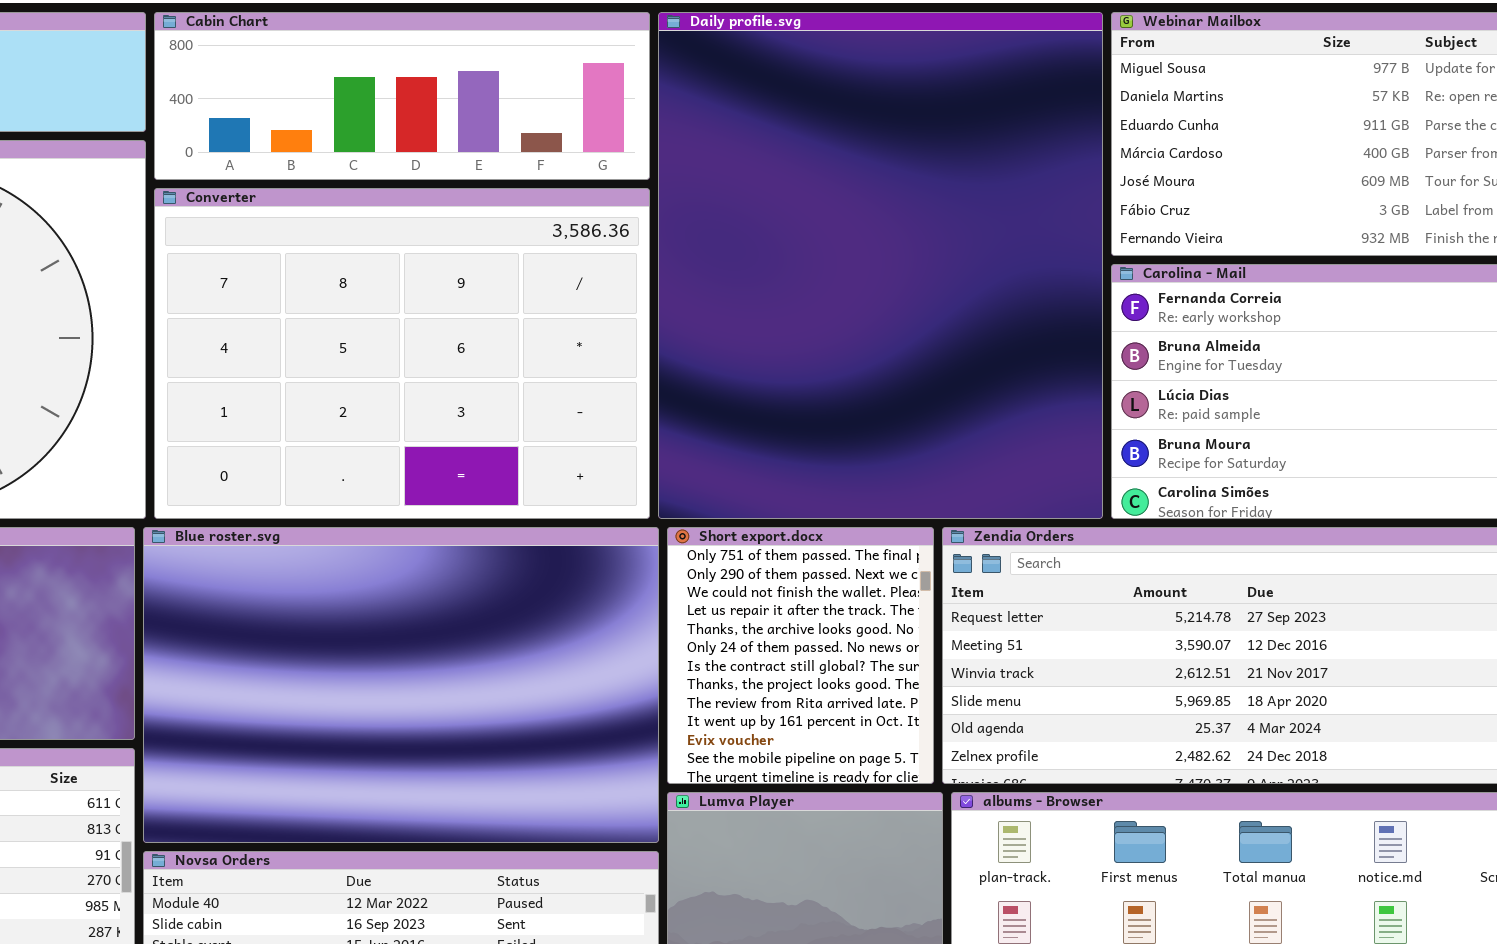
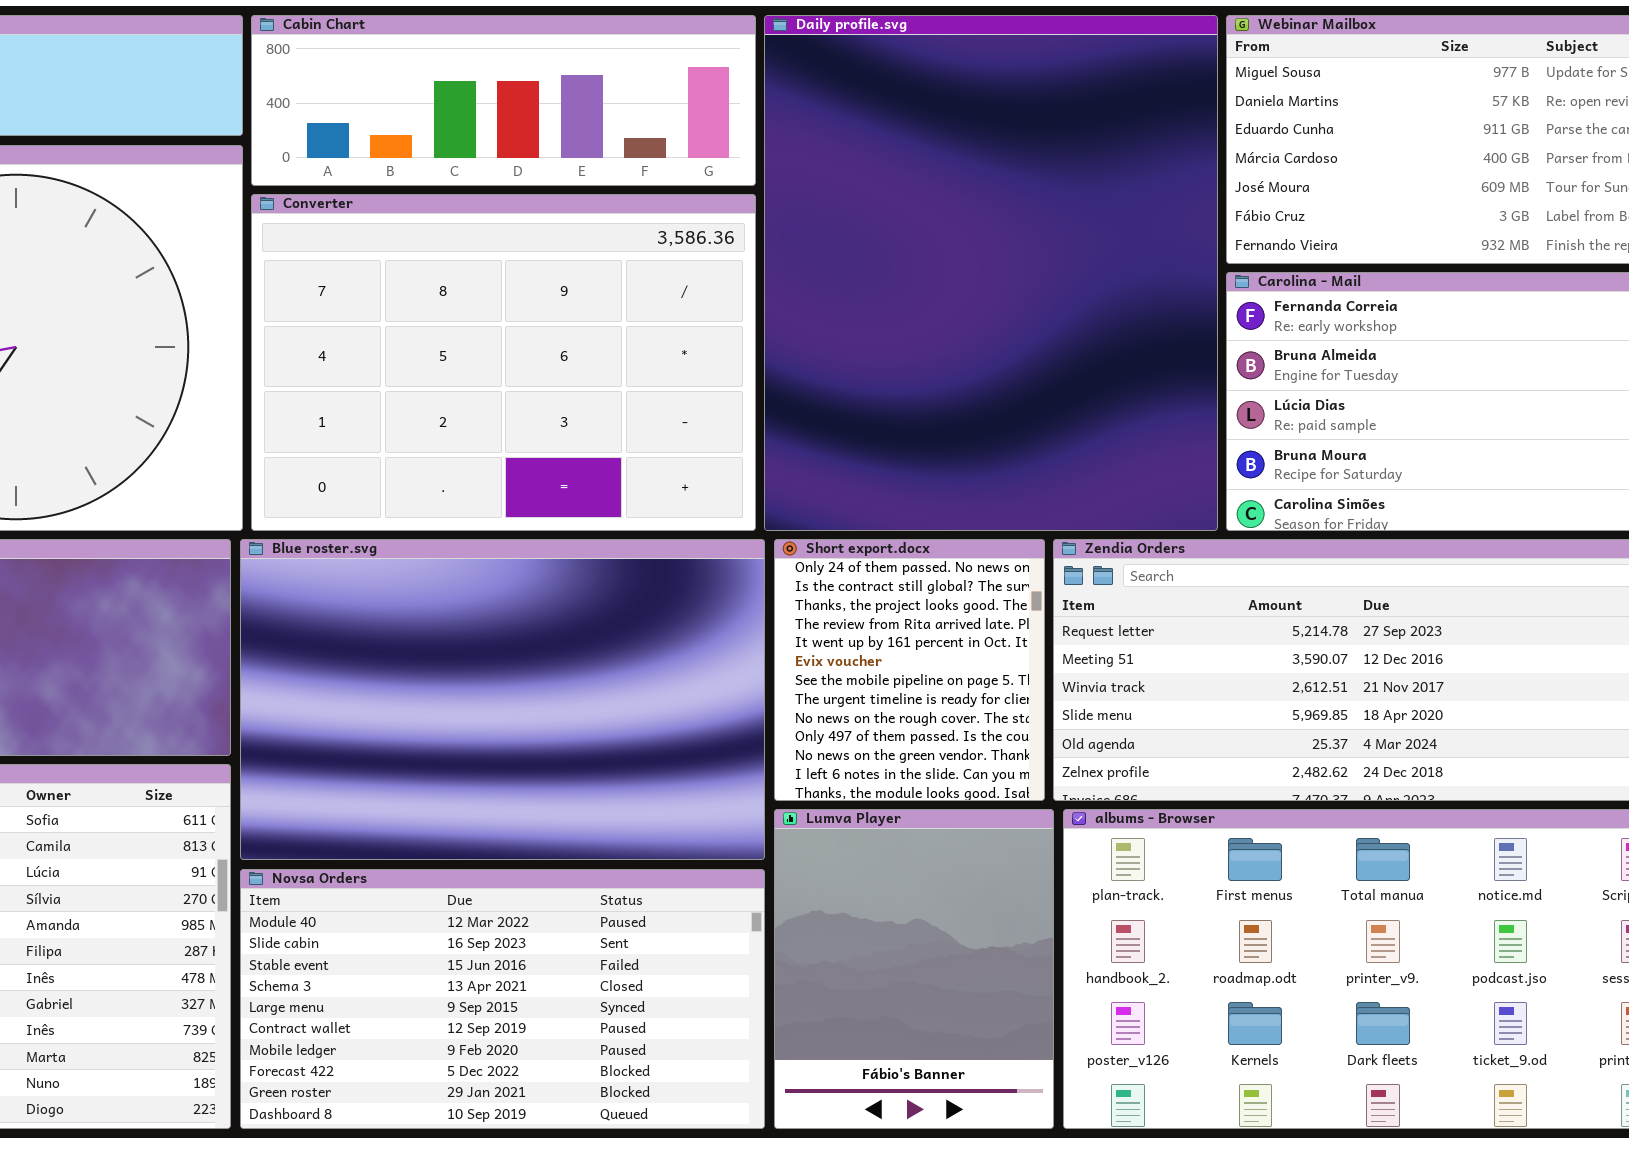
Short export.docx: [667,527,934,784] -> [774,539,1045,801], scrolled down 5 rows

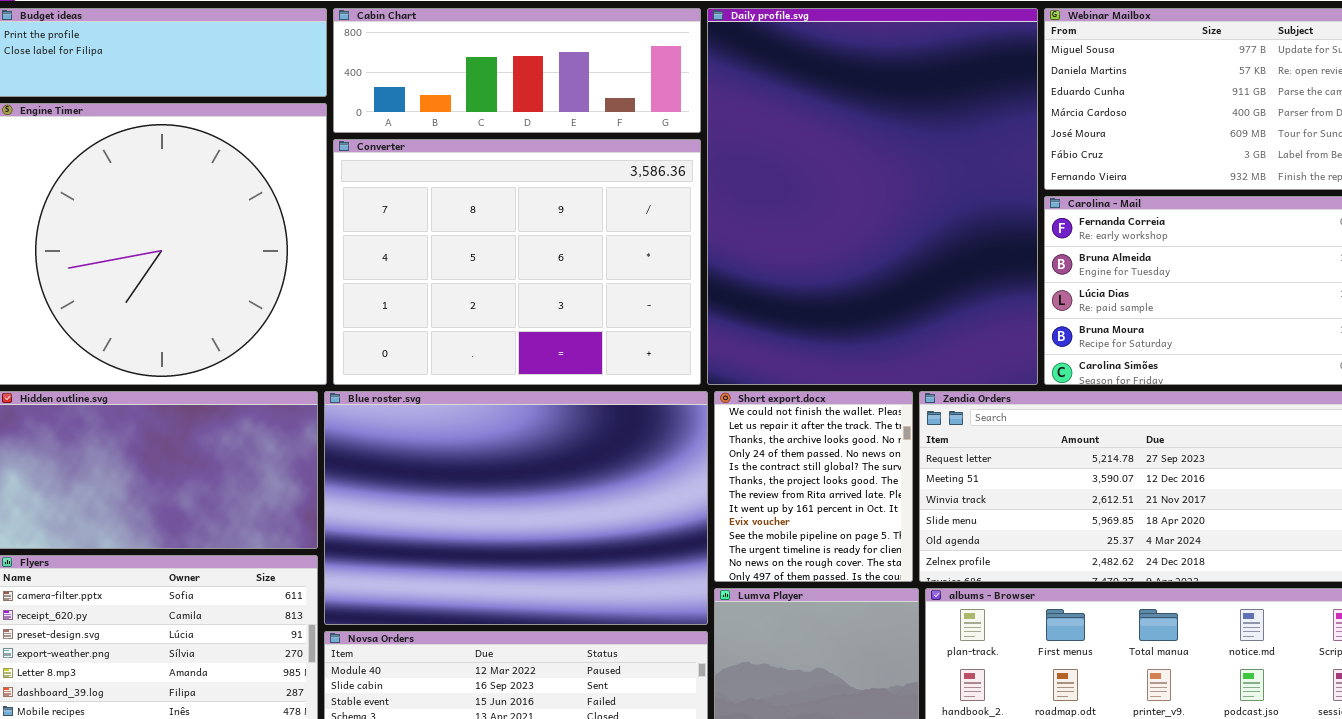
Short export.docx: [774,539,1045,801] -> [714,391,913,582], scrolled up 3 rows

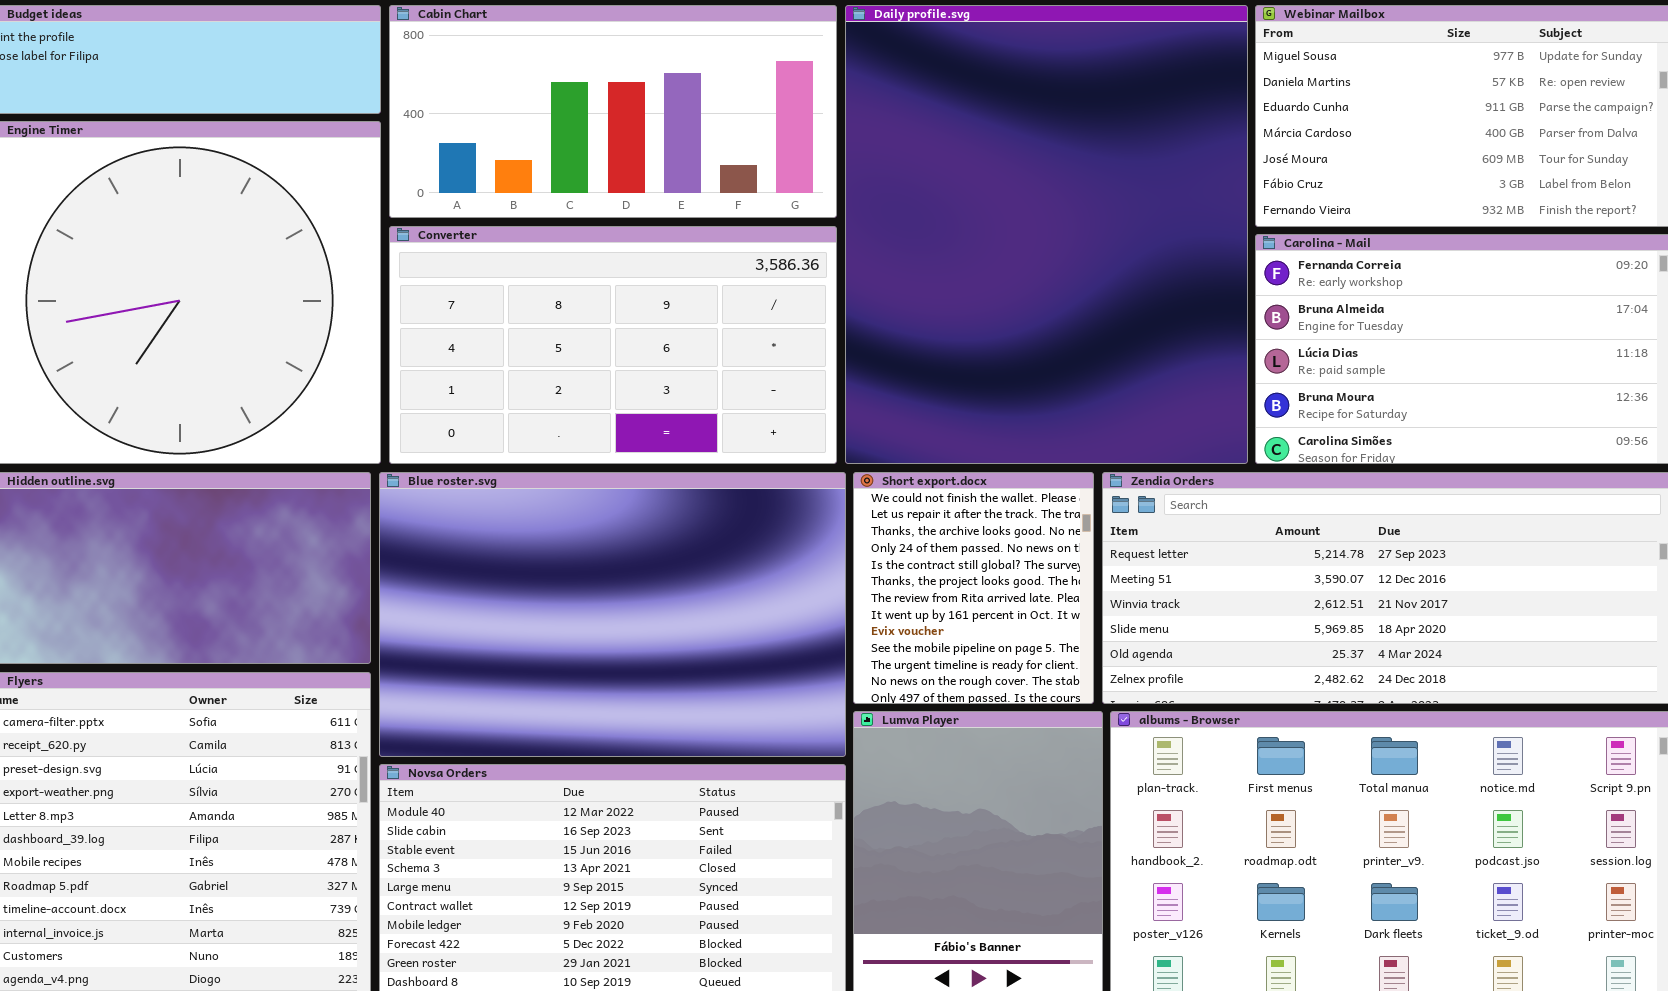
Cabin Chart: [333,8,701,133] -> [389,5,837,218], resized
Converter: [333,139,701,385] -> [389,226,837,464], resized

